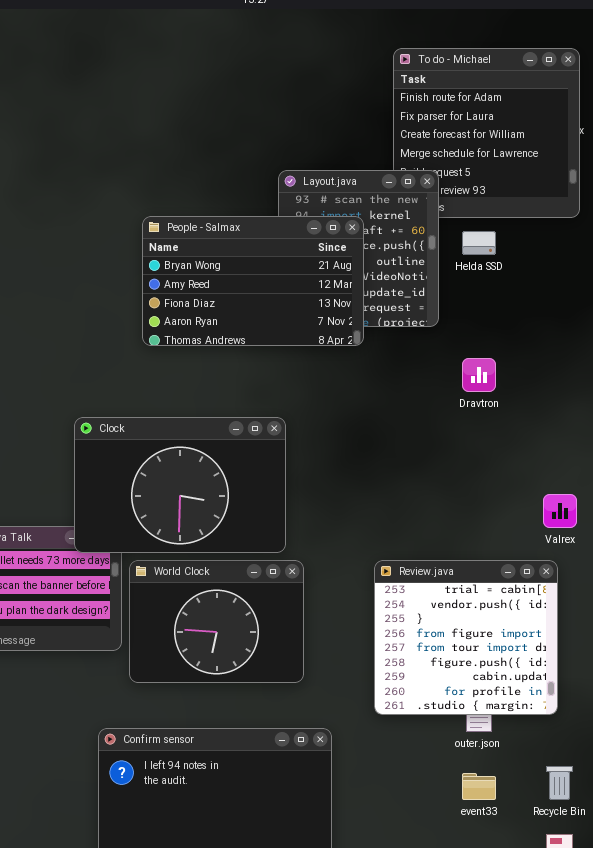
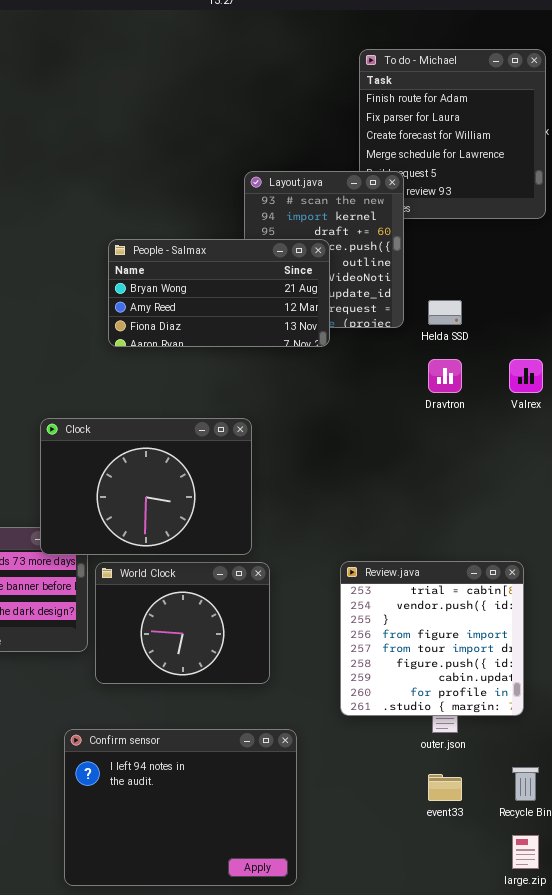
People - Salmax: [142,216,364,346] -> [108,239,330,347], resized
Helda SSD: [462,231,496,255] -> [428,300,462,325], moved
Valrex: [543,494,577,528] -> [509,359,543,393], moved

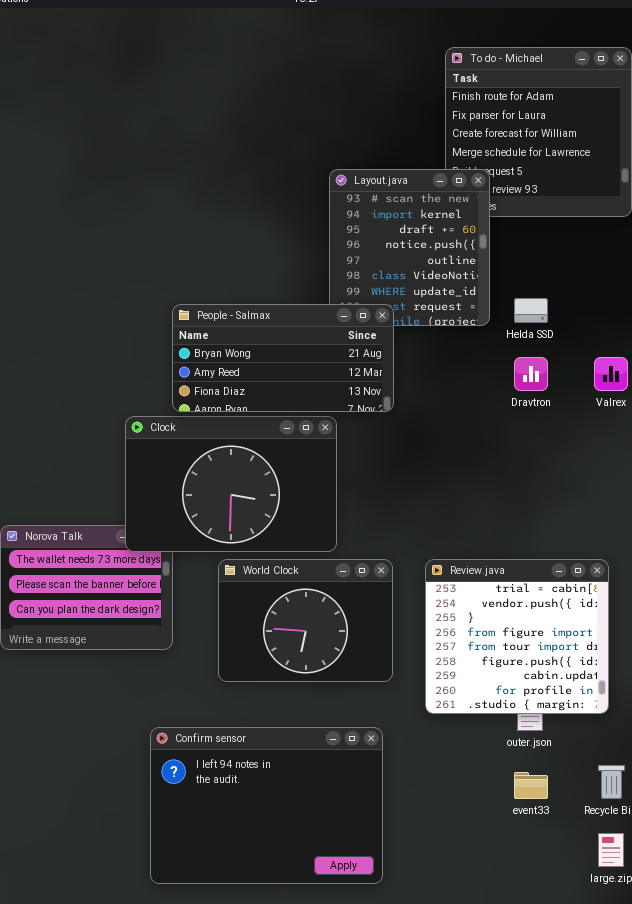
People - Salmax: [108,239,330,347] -> [172,304,394,412], moved
World Clock: [95,562,270,684] -> [218,559,393,682], moved

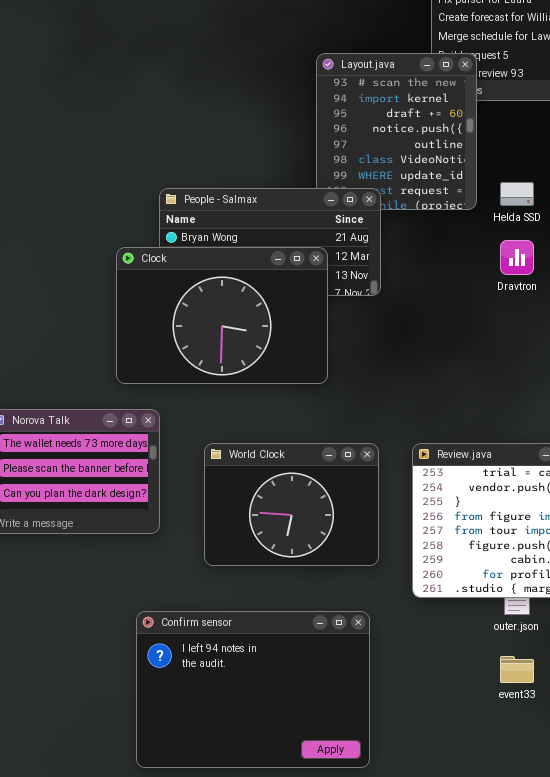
Clock: [125,416,337,552] -> [116,247,328,384], moved

